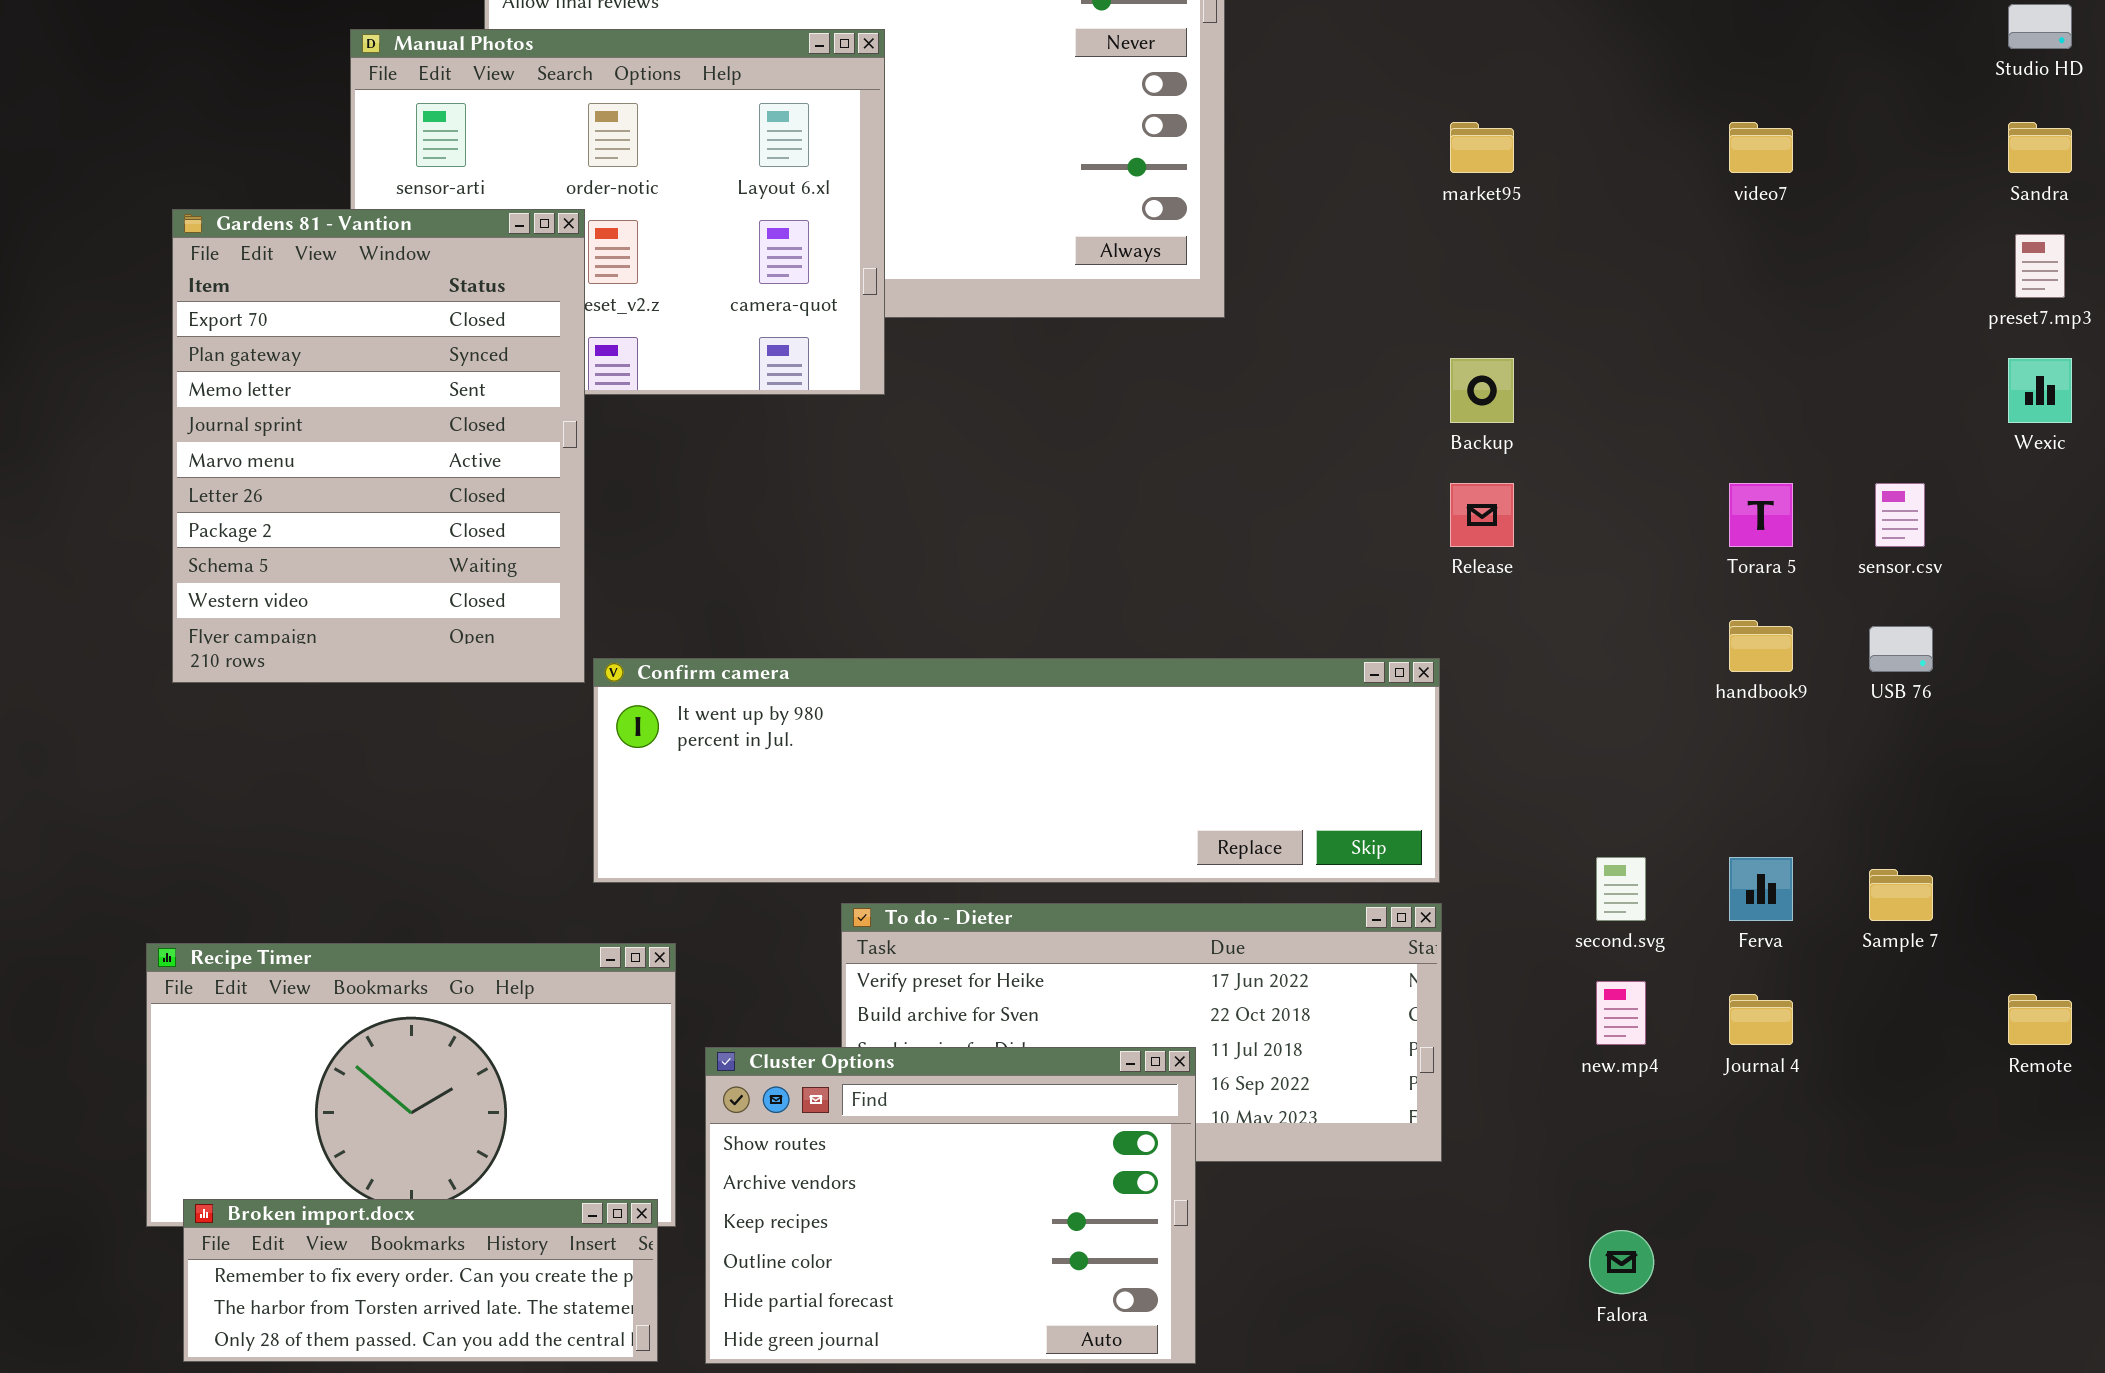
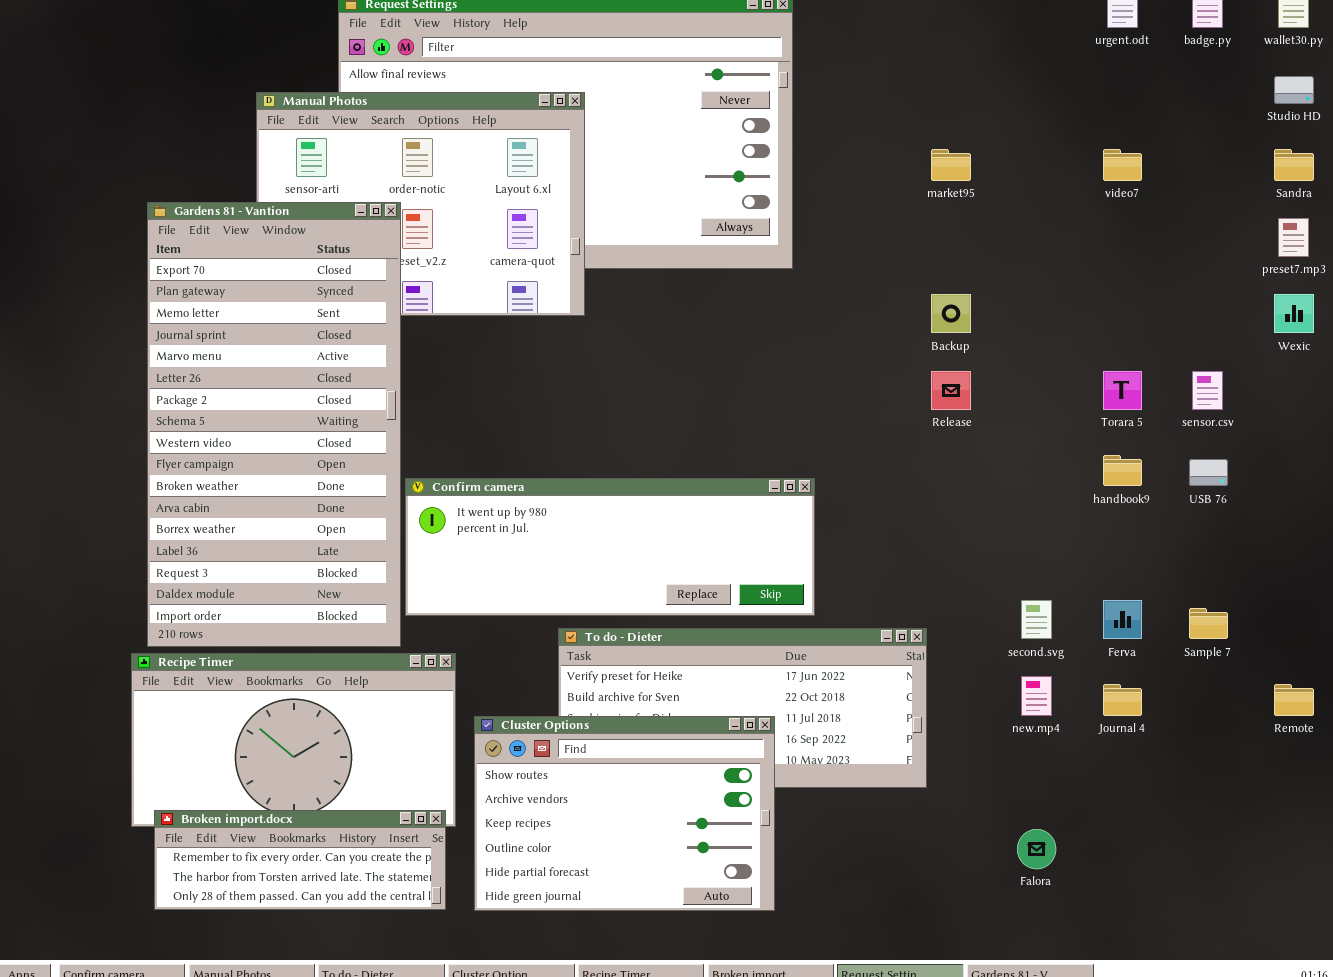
Gardens 81 - Vantion: [172,209,585,683] -> [147,202,401,647], resized
Confirm camera: [593,658,1440,883] -> [405,478,815,616], resized

